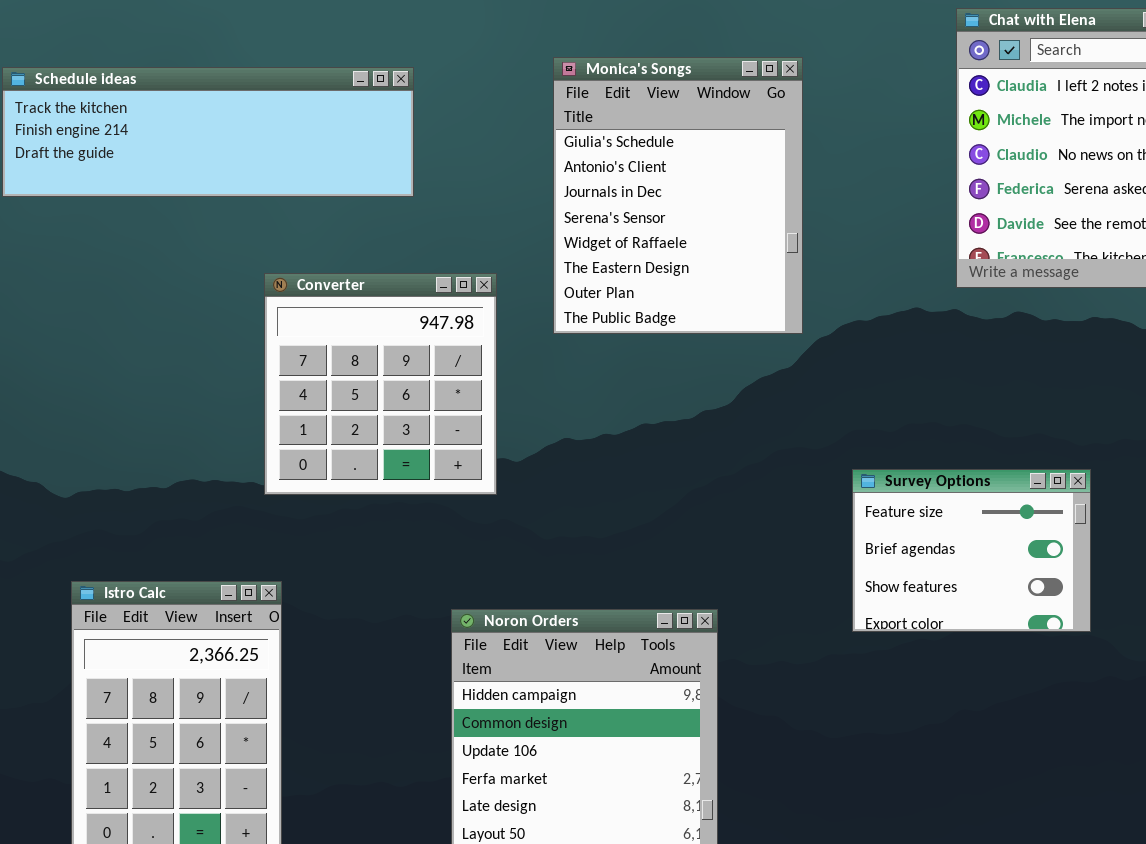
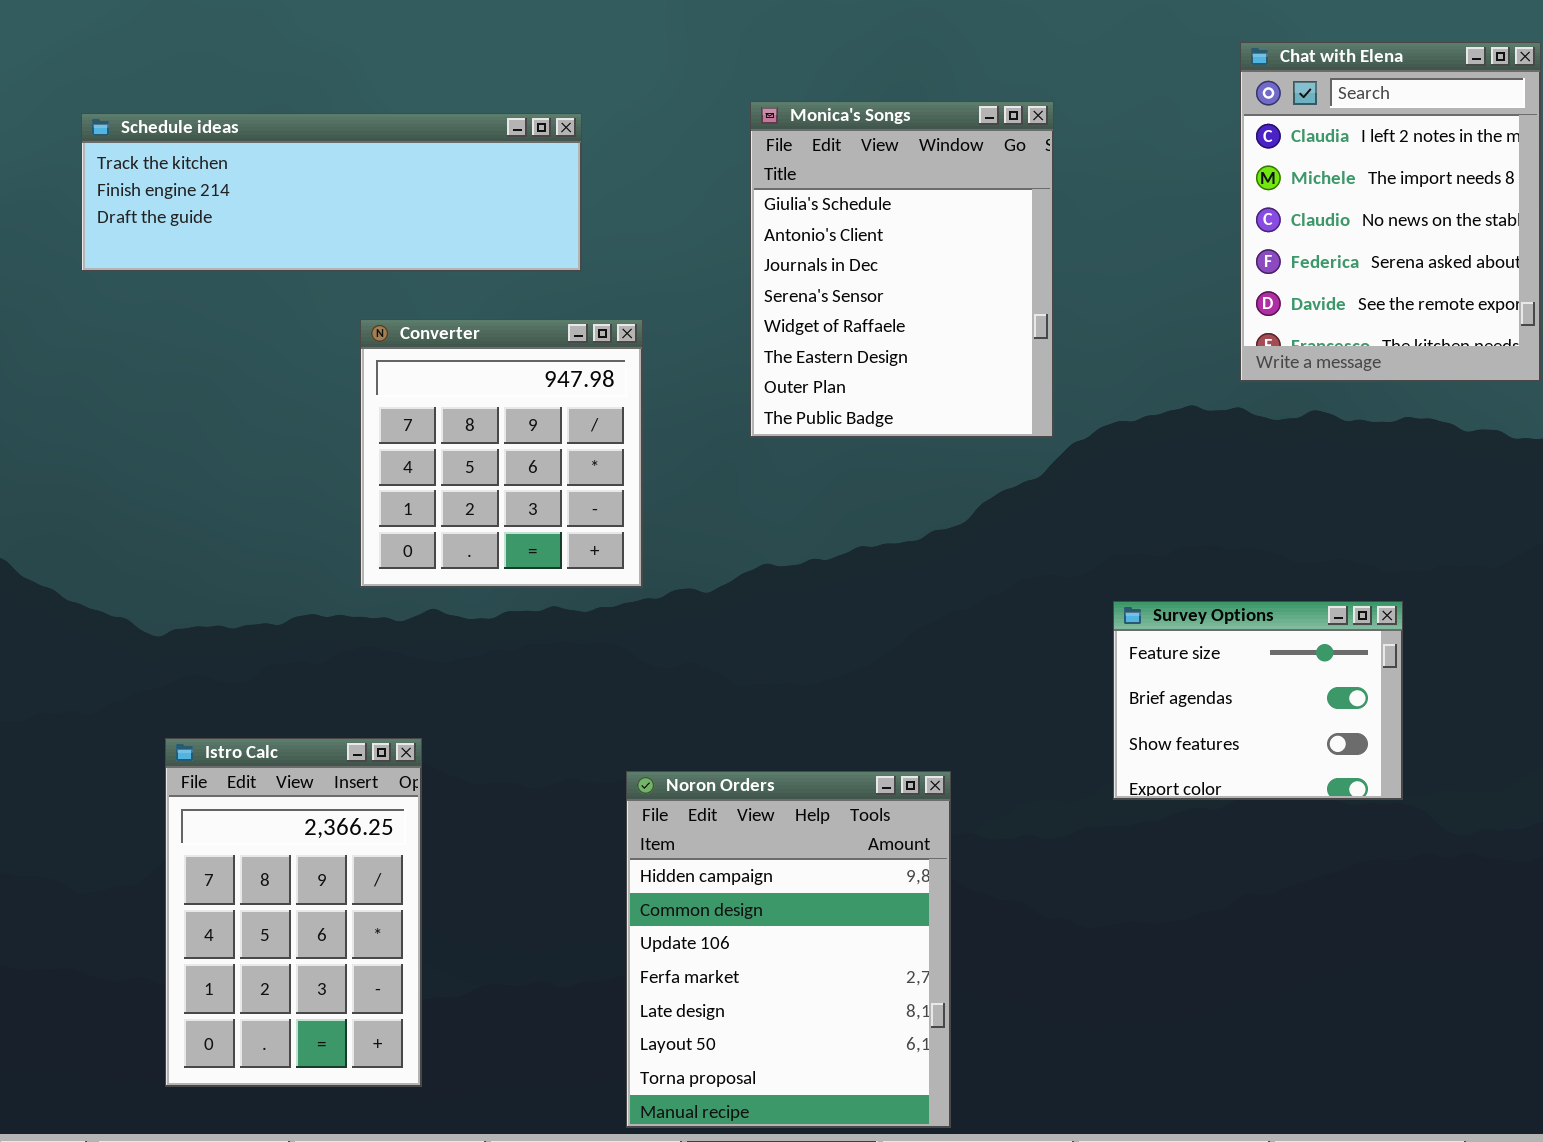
Converter: [264,273,497,495] -> [360,319,643,588], moved

